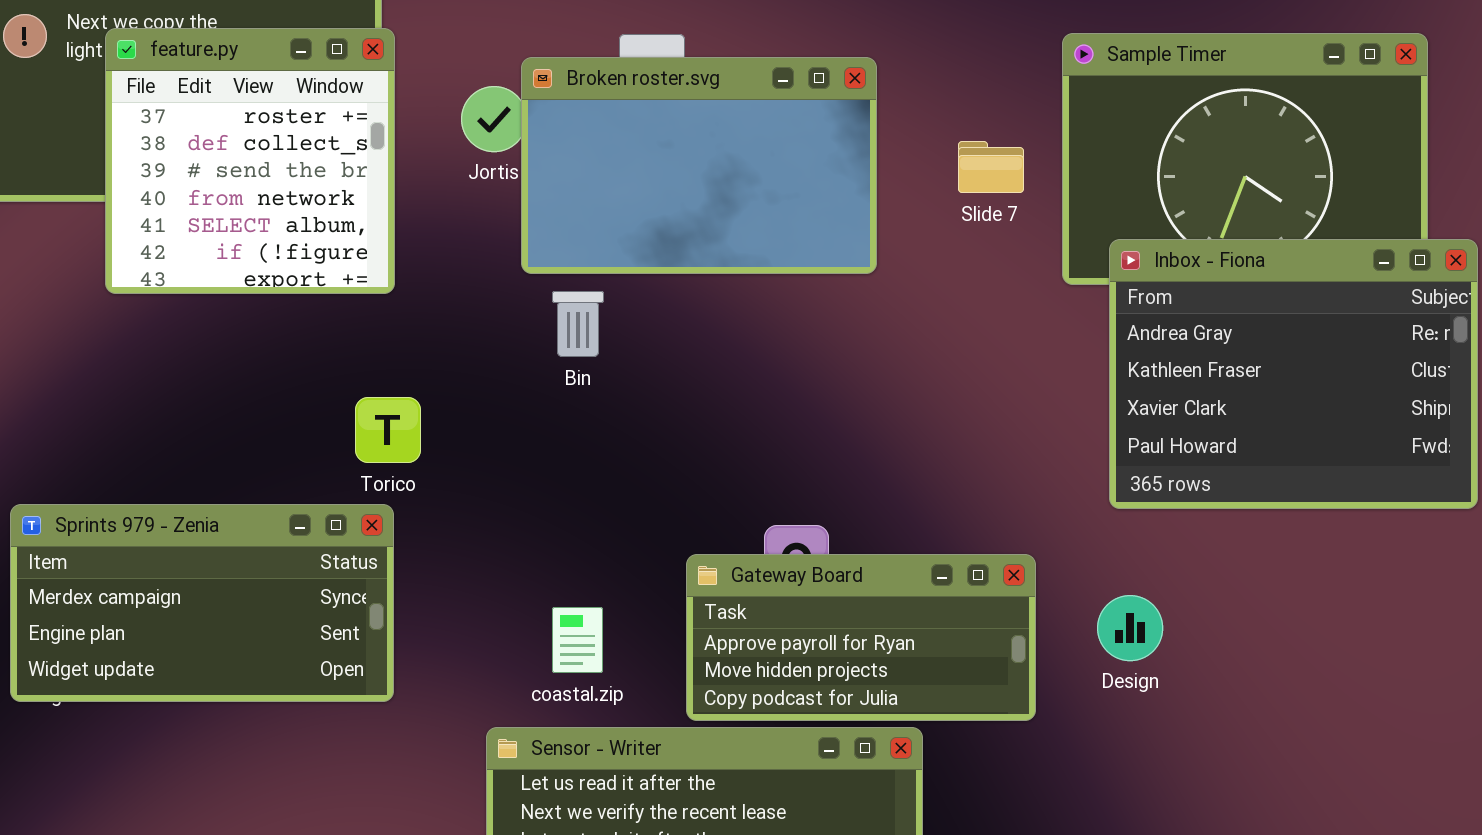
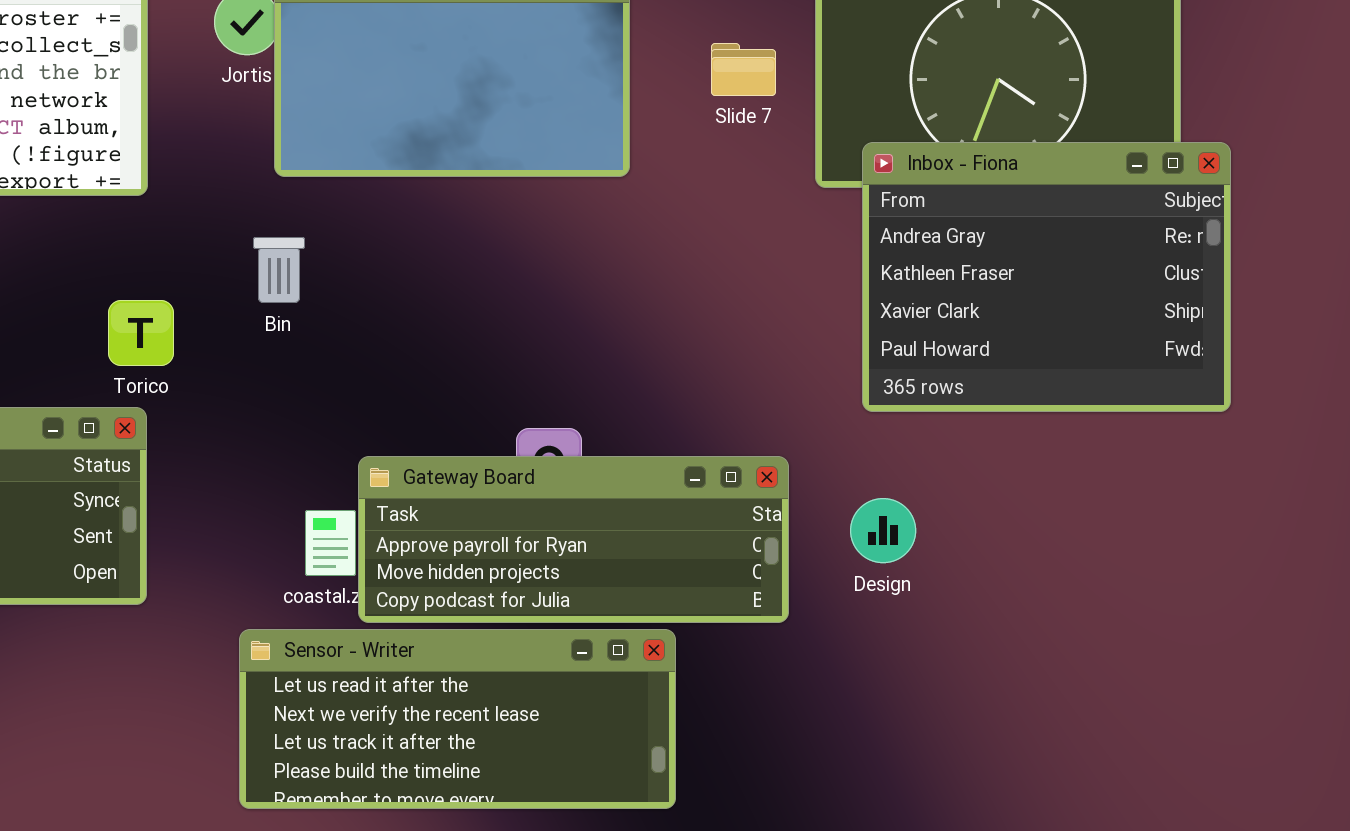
Bin: [552,291,604,357] -> [253,237,305,303], moved
Gateway Board: [686,554,1036,721] -> [358,456,789,623], resized

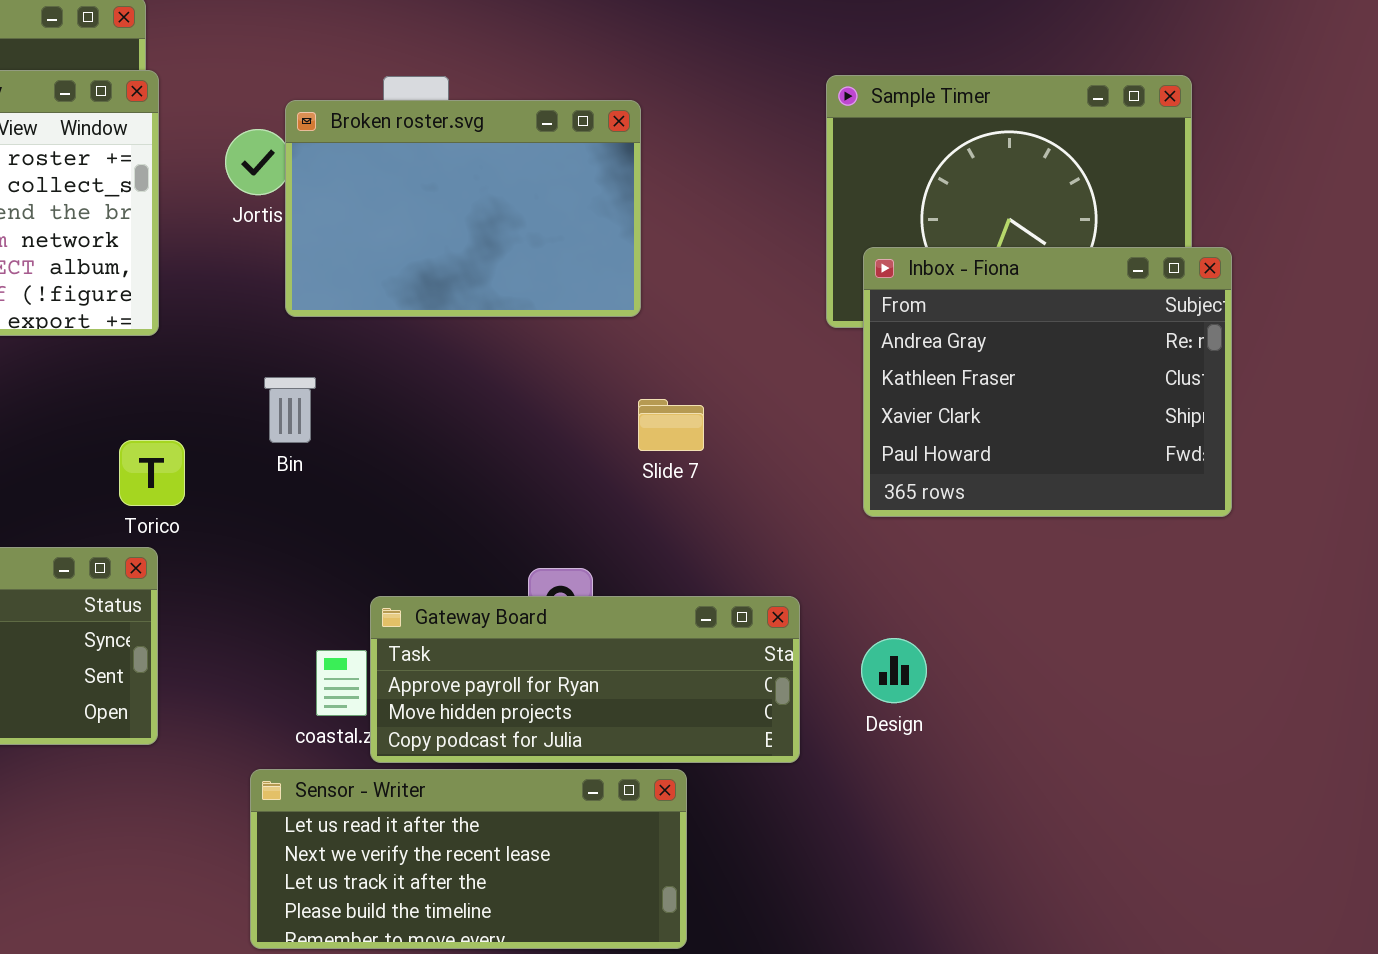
Slide 7: [711,43,776,96] -> [638,399,704,451], moved
Inbox - Fiona: [862,142,1231,412] -> [863,247,1232,517], moved

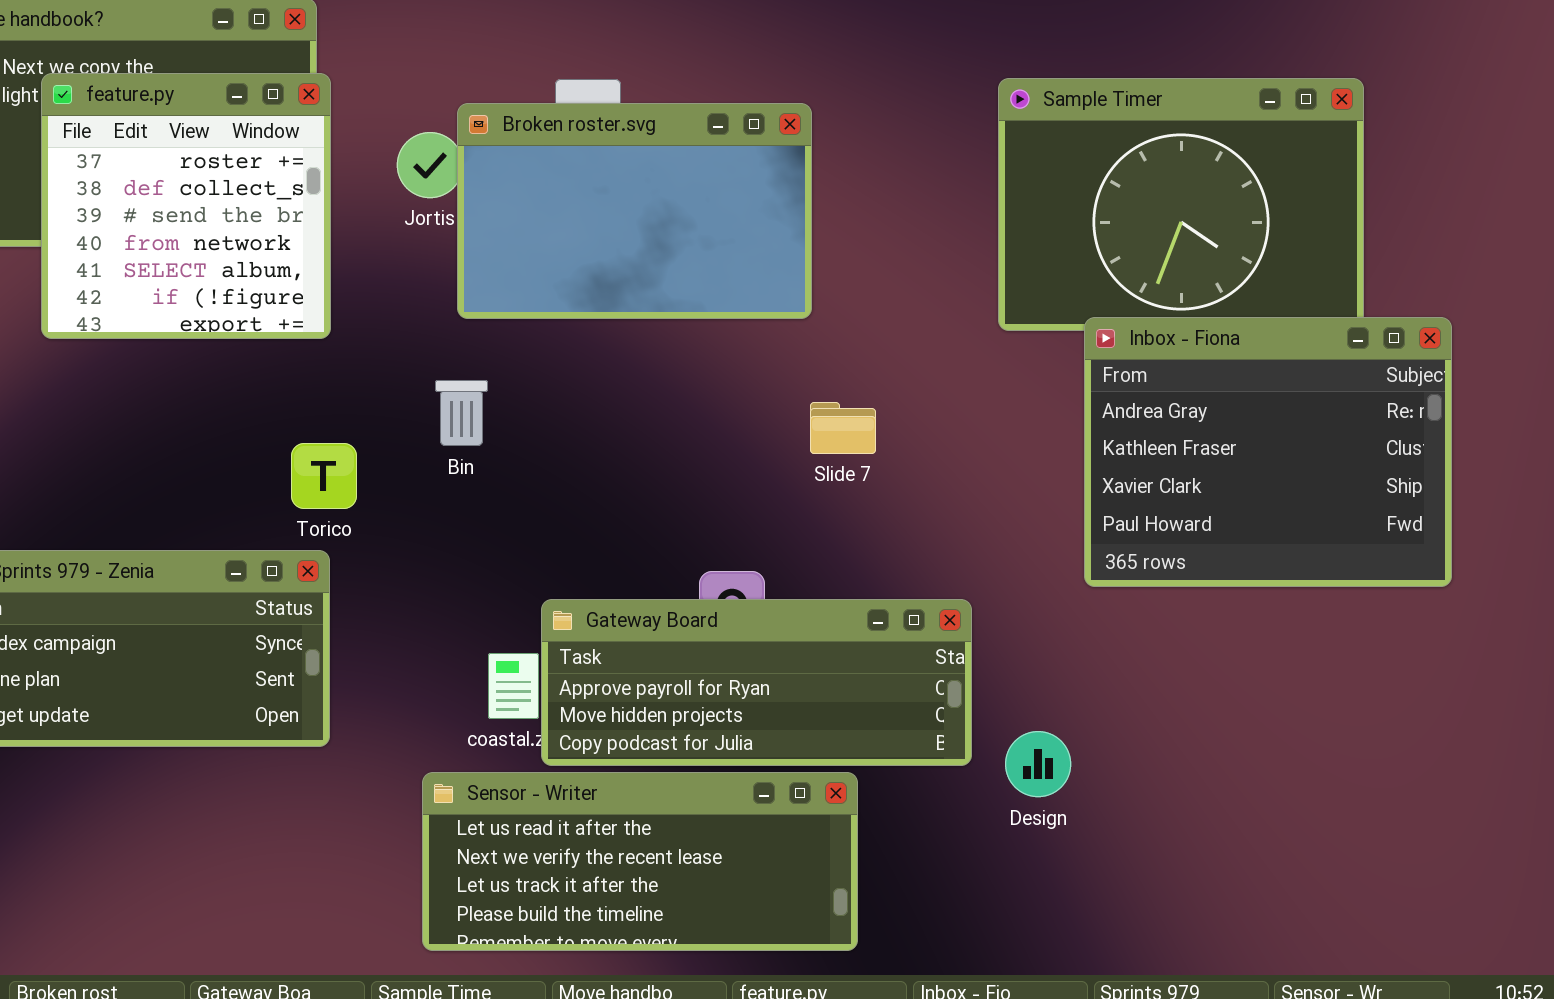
Inbox - Fiona: [863,247,1232,517] -> [1084,317,1452,587], moved
Design: [861,638,927,703] -> [1005,731,1071,797], moved

